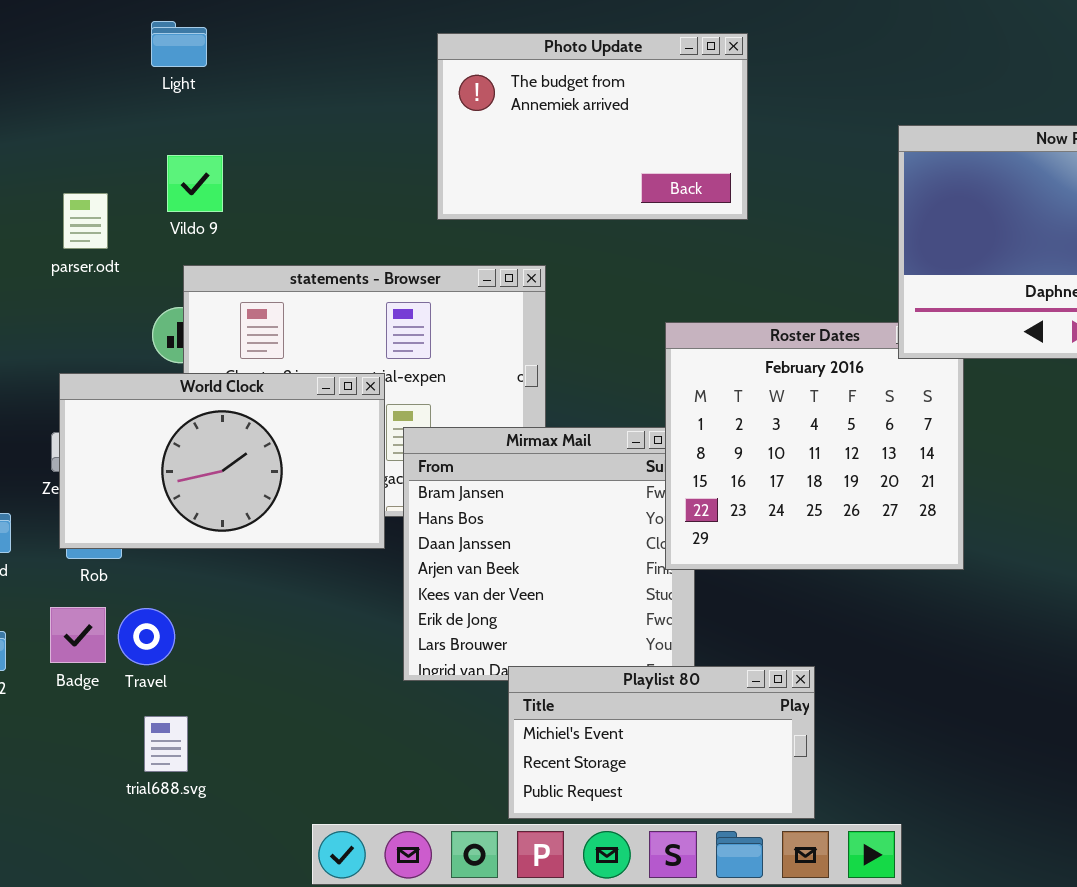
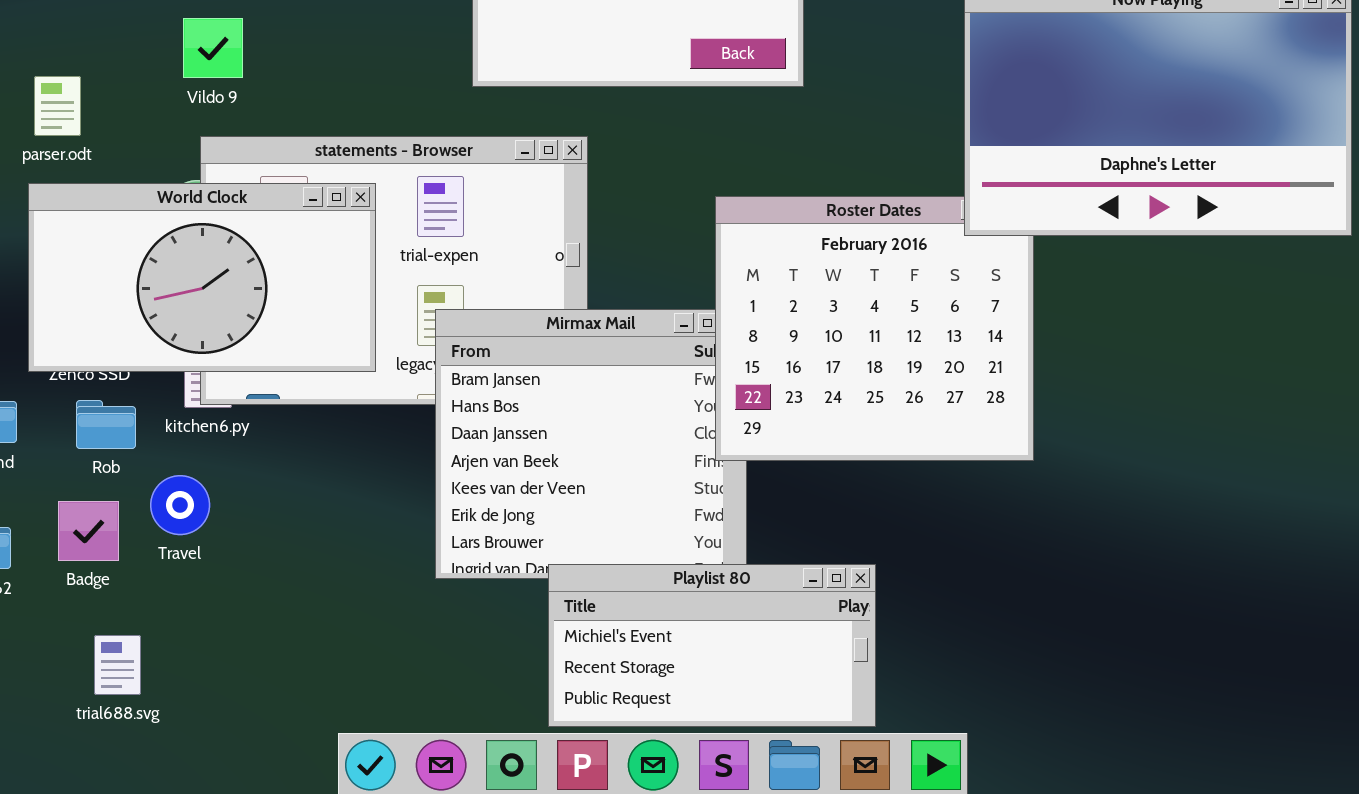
parser.odt: [63,193,108,249] -> [34,76,81,136], moved
World Clock: [59,373,385,549] -> [28,183,376,372], moved
Travel: [118,608,175,665] -> [150,475,210,535], moved
trial688.svg: [144,716,188,772] -> [94,635,141,695], moved

